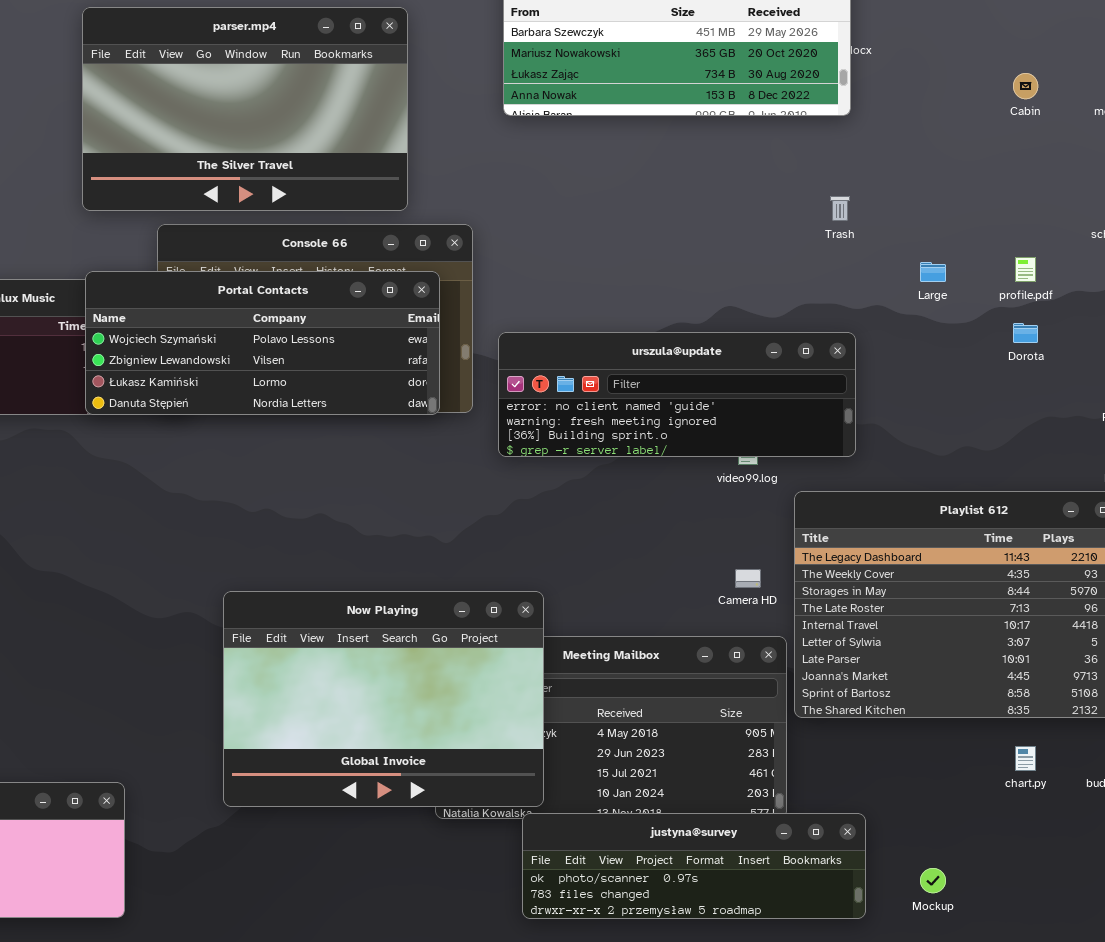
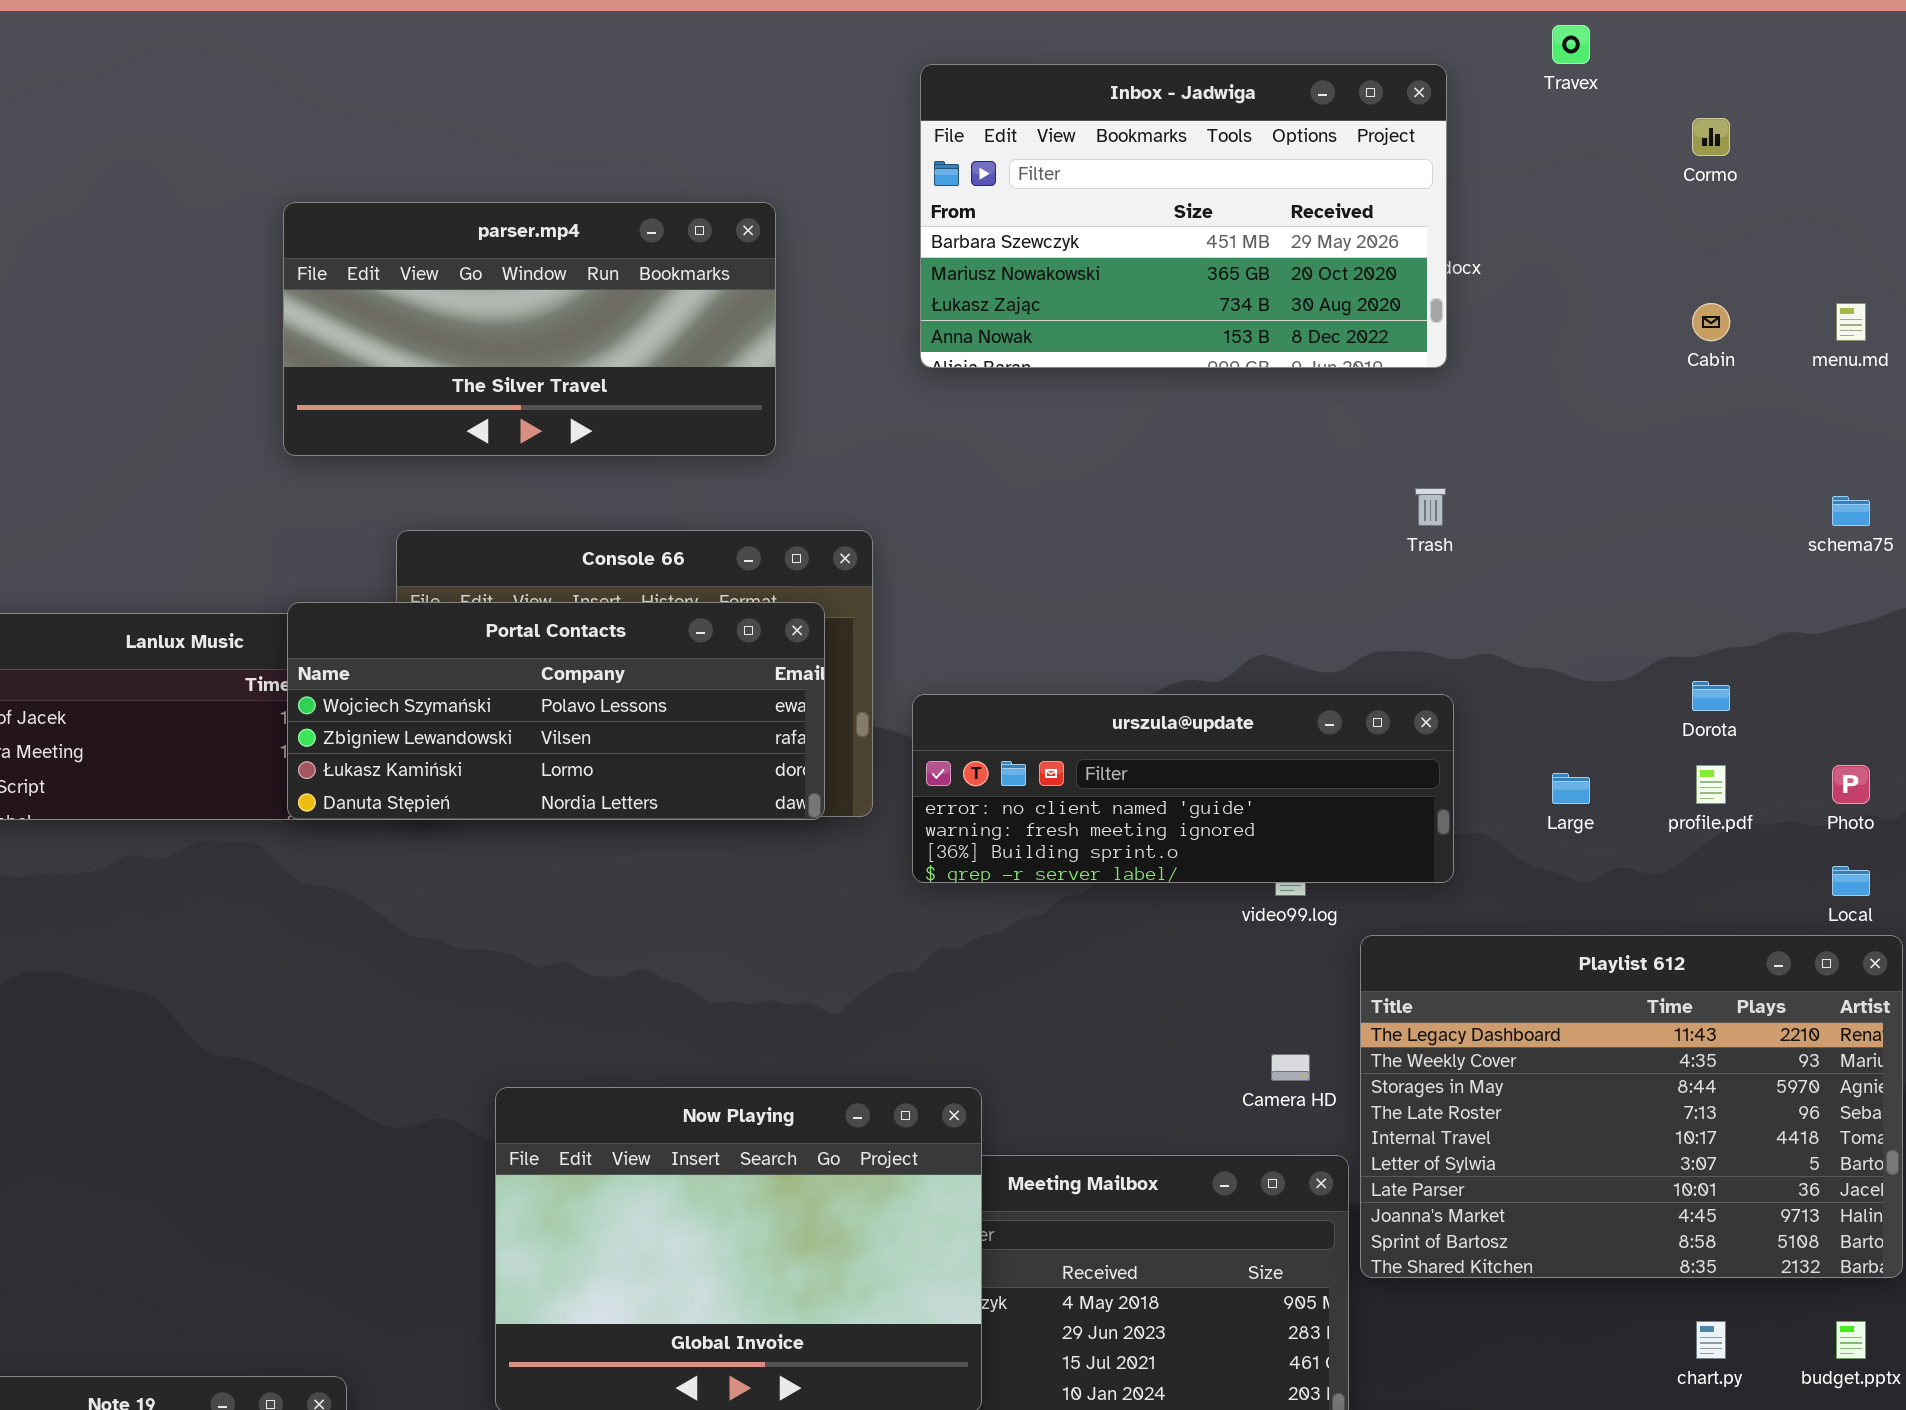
parser.mp4: [82,7,408,211] -> [283,202,776,456], resized
profile.pdf: [1015,257,1036,282] -> [1696,765,1726,804], moved
Large: [920,262,946,282] -> [1552,773,1590,804], moved

